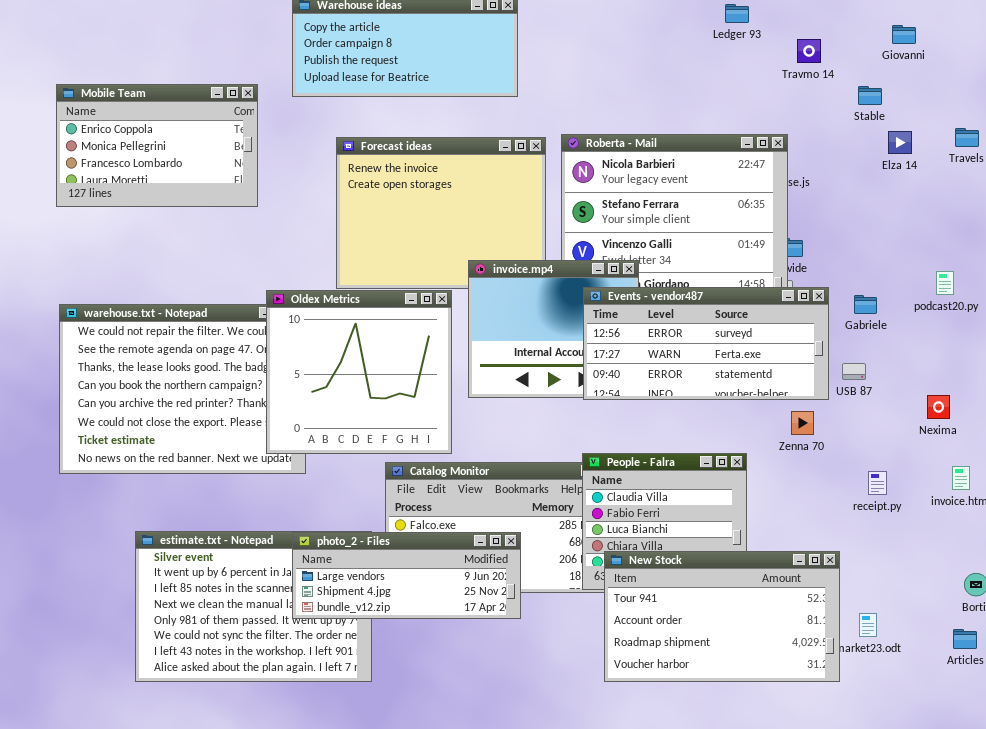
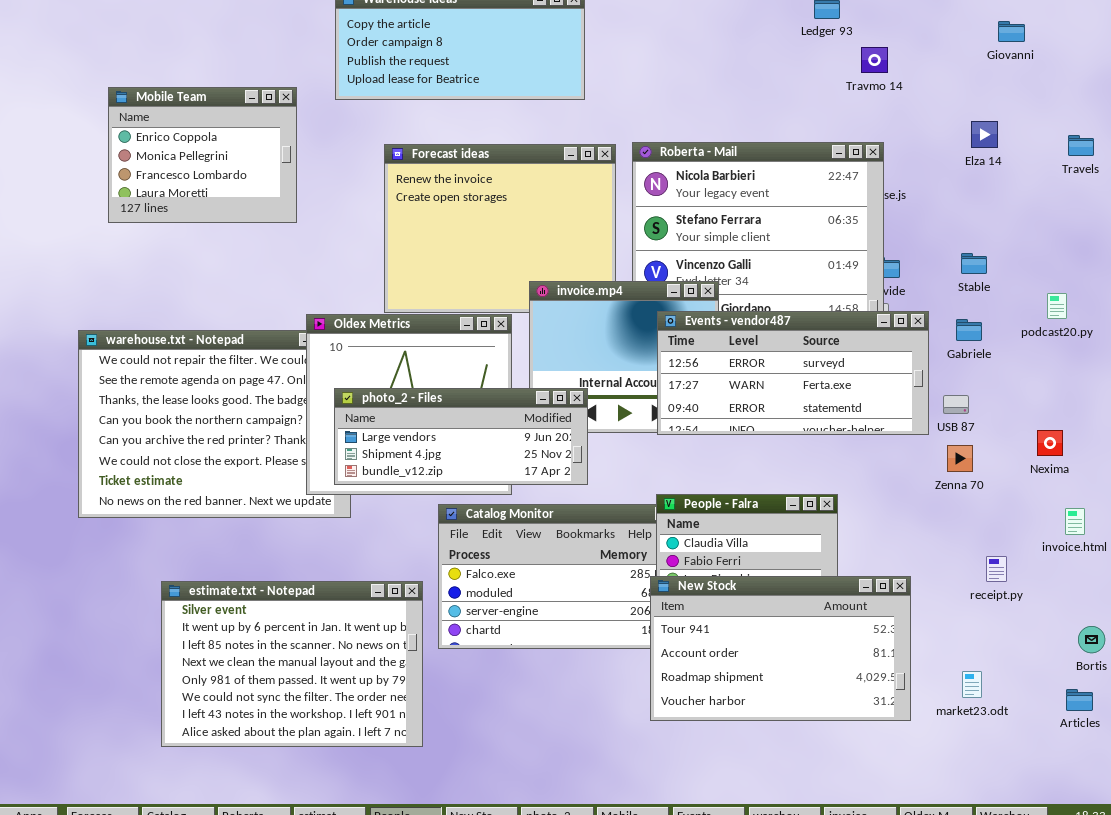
Travmo 14: [797,39,821,63] -> [861,47,888,73], moved
Mobile Team: [56,84,258,207] -> [108,87,297,223], resized
Stable: [858,86,882,105] -> [961,253,987,274], moved
Elza 14: [888,131,912,154] -> [971,121,998,148], moved
Zenna 70: [791,411,814,435] -> [947,445,973,472], moved
receipt.py: [868,471,887,495] -> [986,556,1007,582], moved
photo_2 - Files: [292,532,521,619] -> [334,388,588,485], moved
New Stock: [604,551,840,682] -> [650,576,911,721], moved

